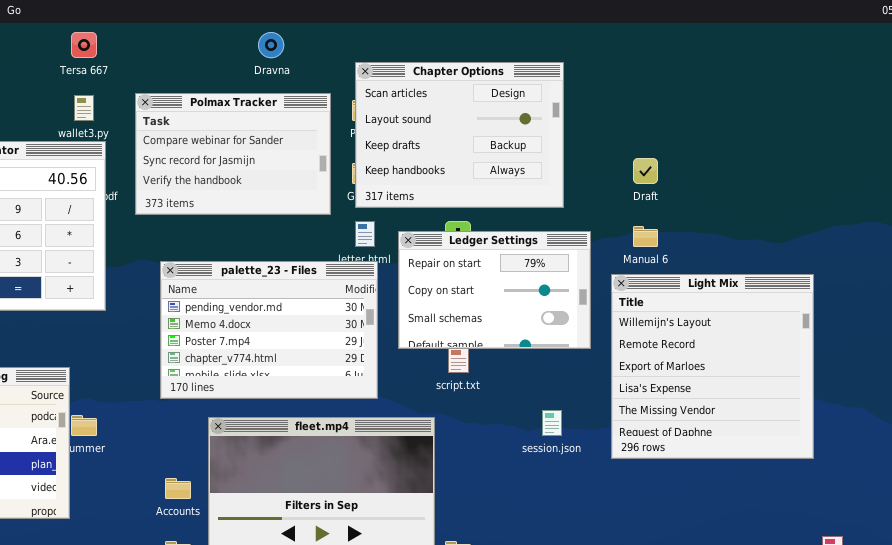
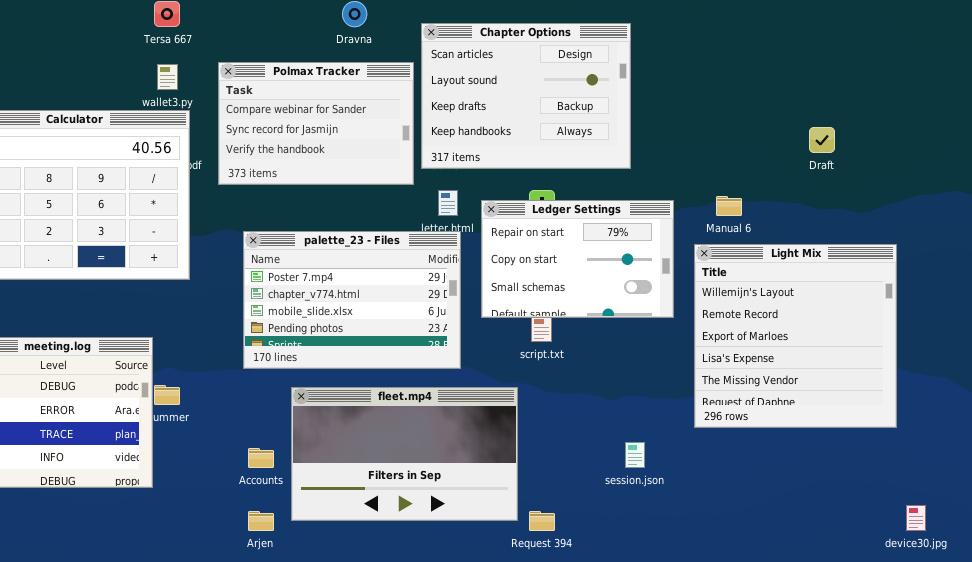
Chapter Options: [355,62,564,208] -> [421,23,631,169], moved
Draft: [633,158,658,184] -> [809,127,835,153], moved
palette_23 - Files: [160,261,378,399] -> [243,231,461,369], scrolled down 2 rows
session.json: [542,410,562,436] -> [625,442,645,468], moved

